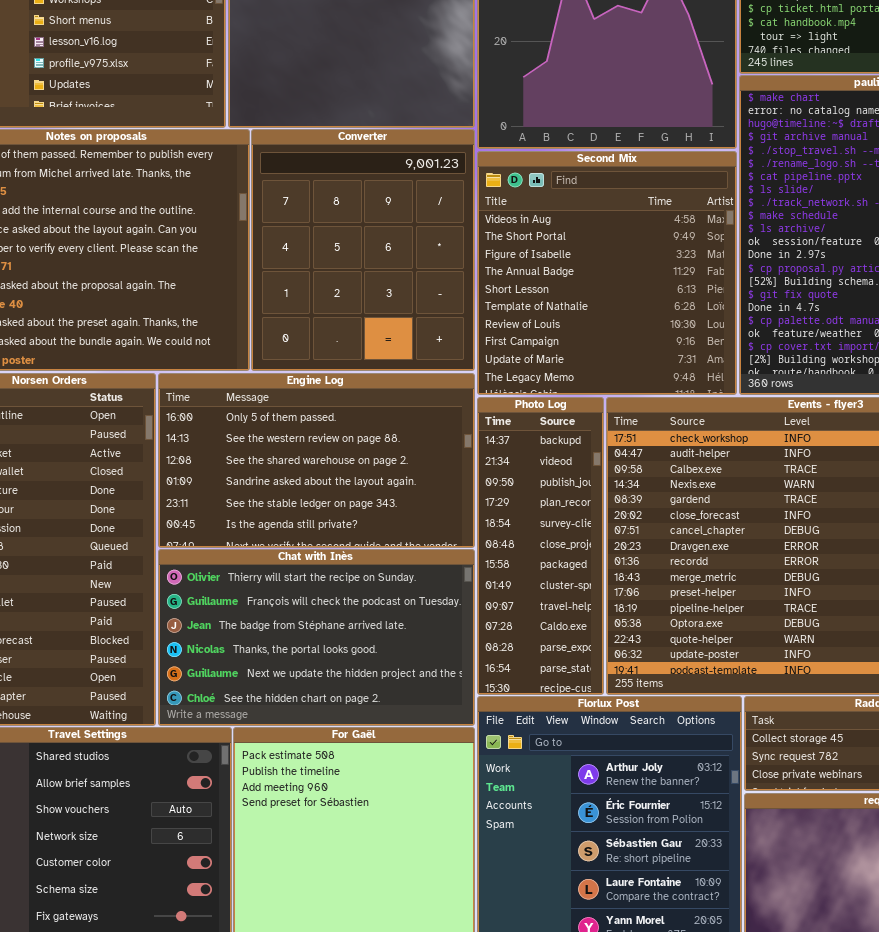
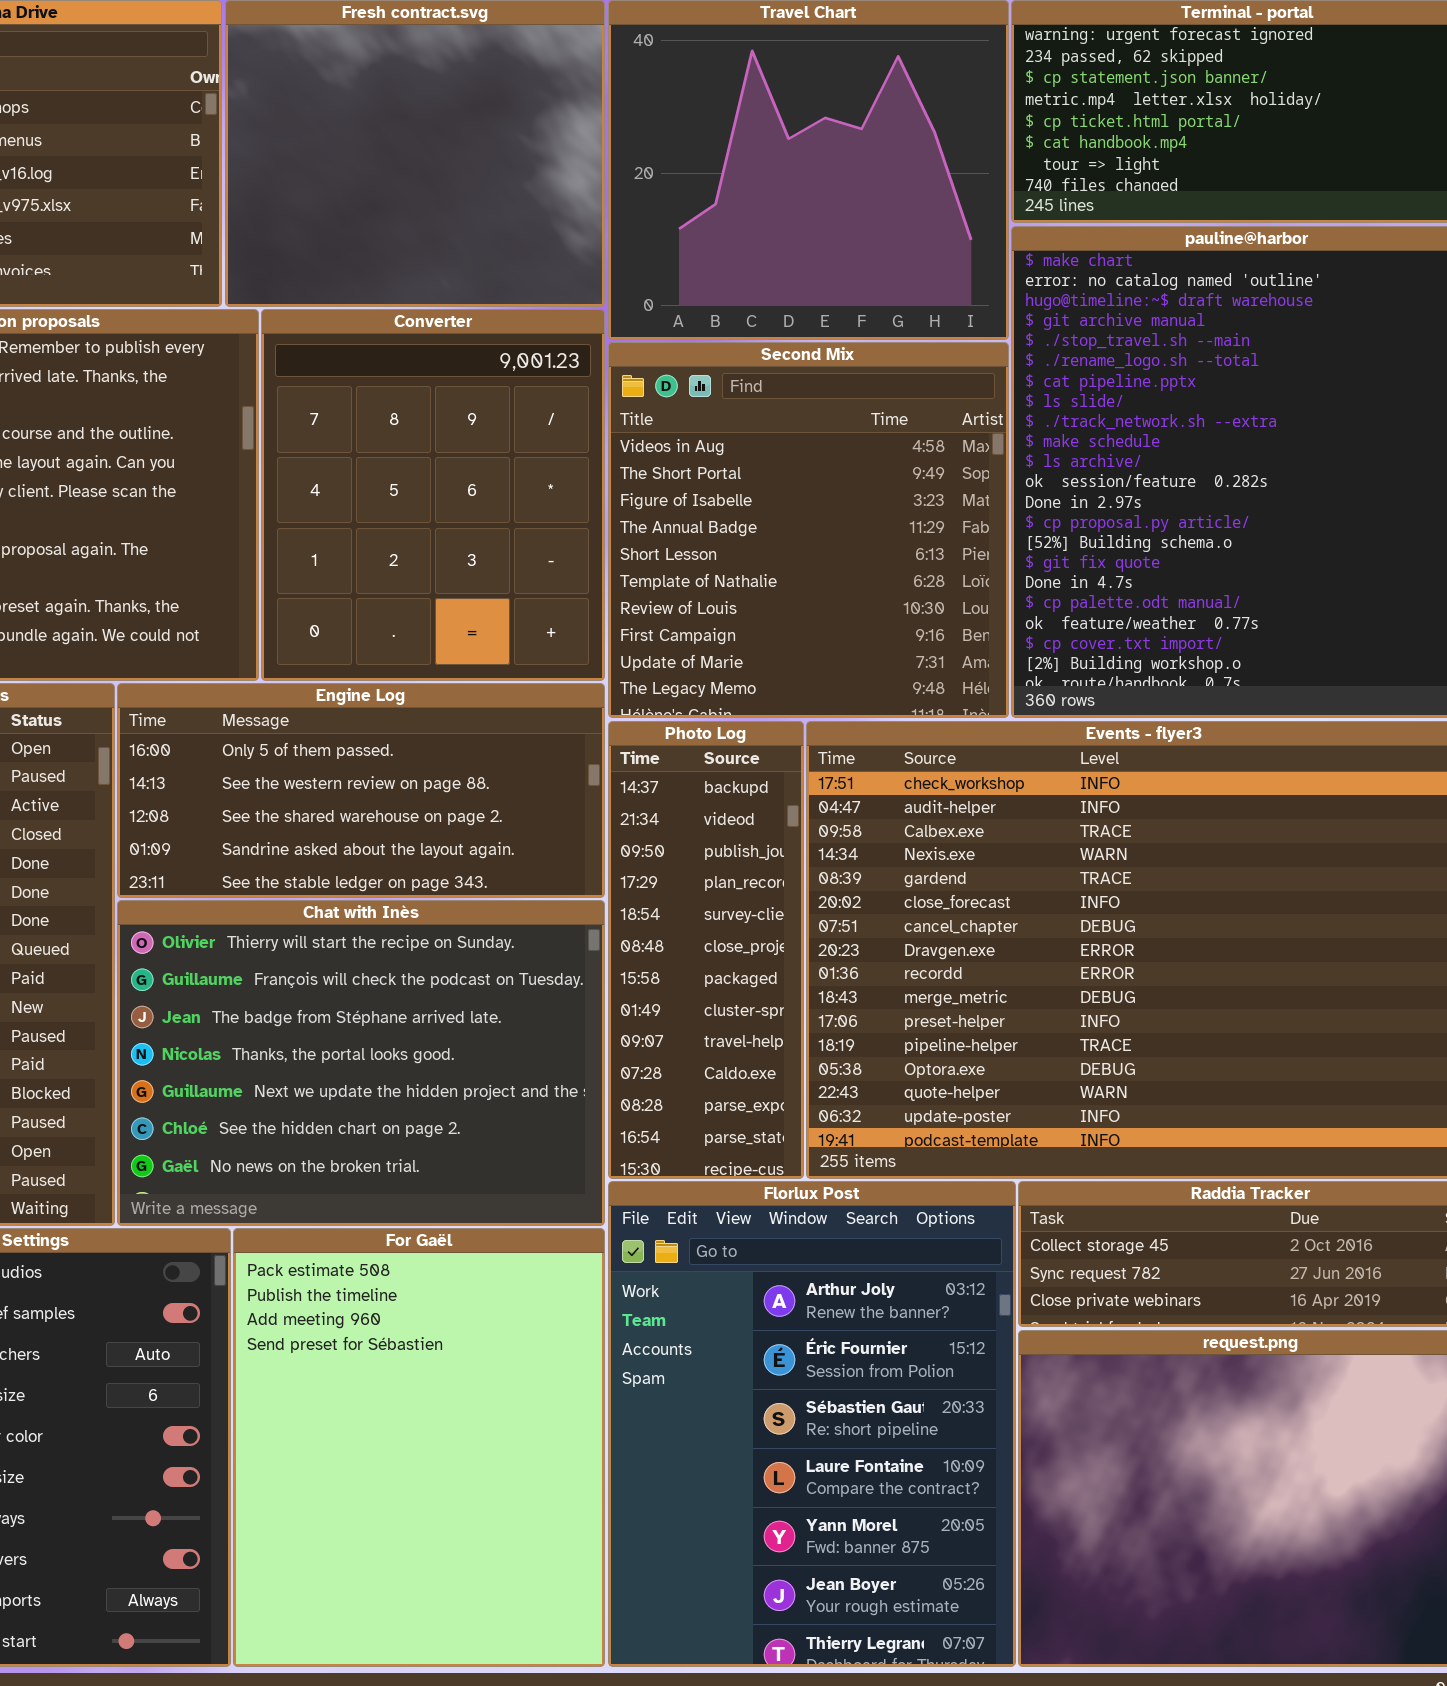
Engine Log: [158,373,475,548] -> [117,683,605,898], resized
Chat with Inès: [158,549,475,726] -> [117,900,605,1226], resized

